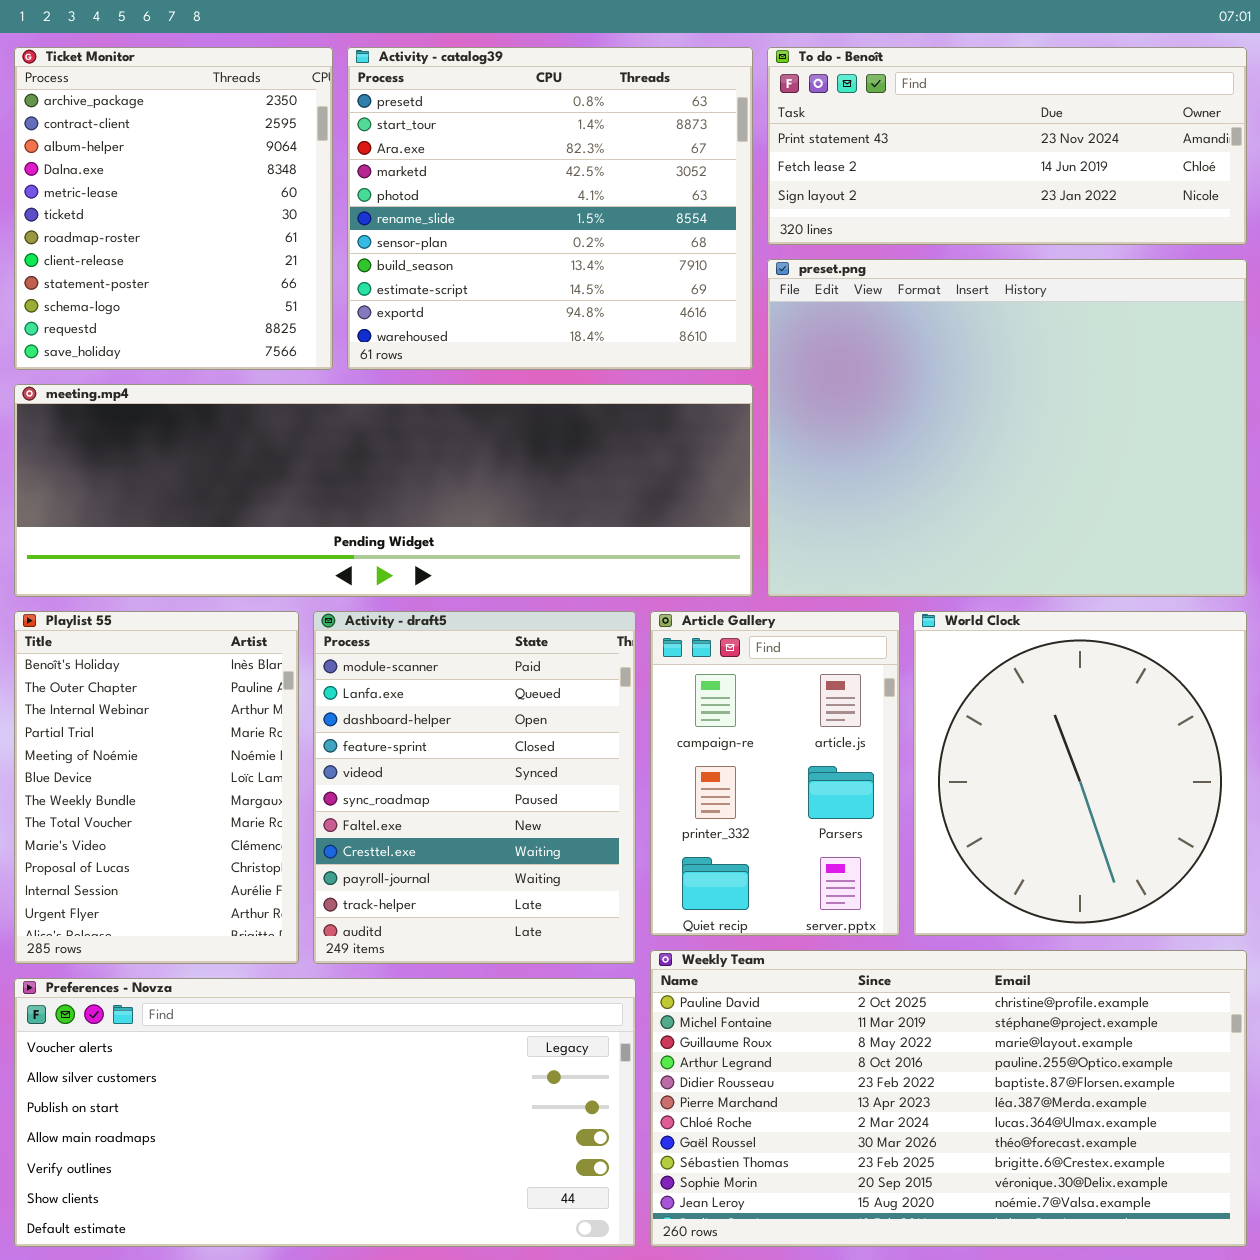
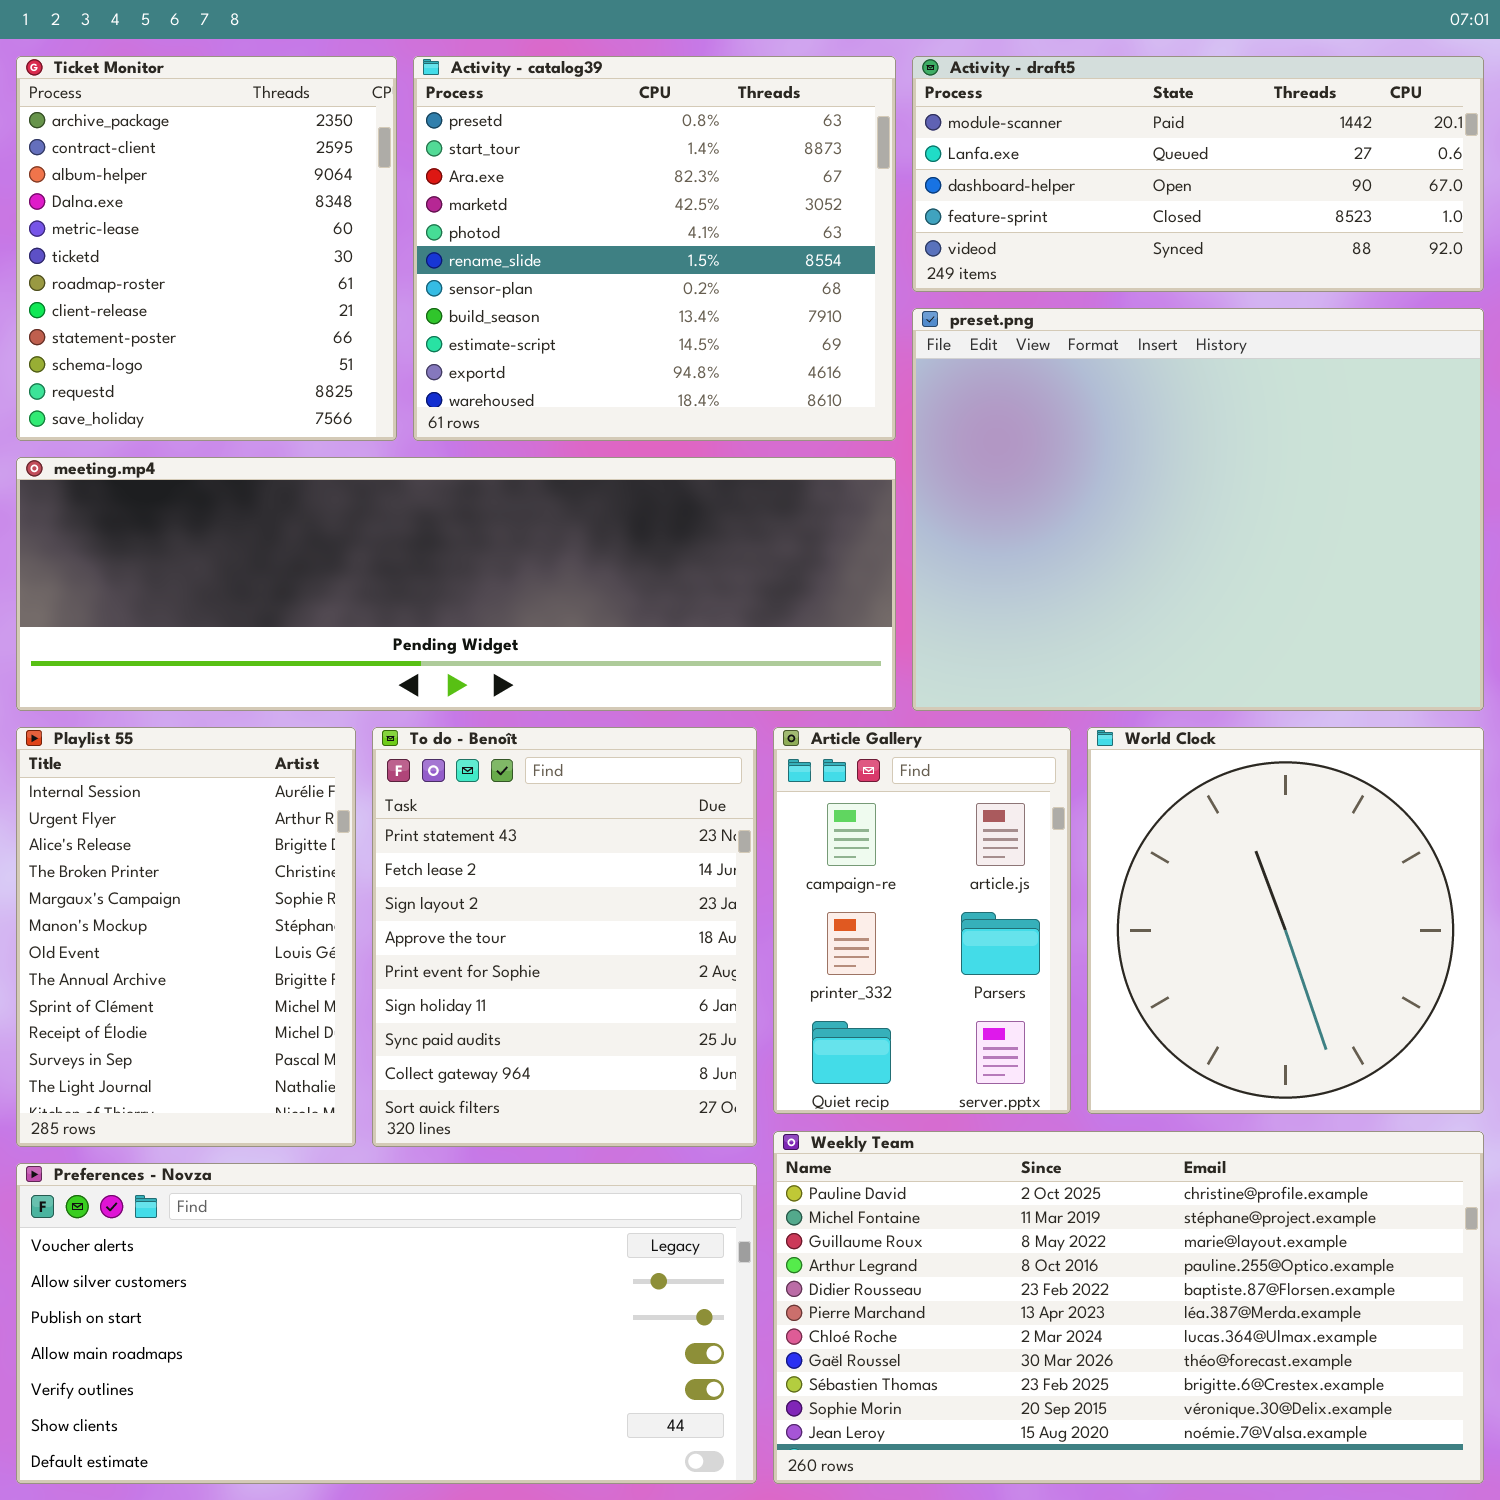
To do - Benoît: [767,47,1247,245] -> [372,727,757,1147], moved, resized
Playlist 55: [14,611,299,964] -> [16,727,356,1147], scrolled down 10 rows
Activity - draft5: [313,611,636,964] -> [912,56,1484,292], moved, resized

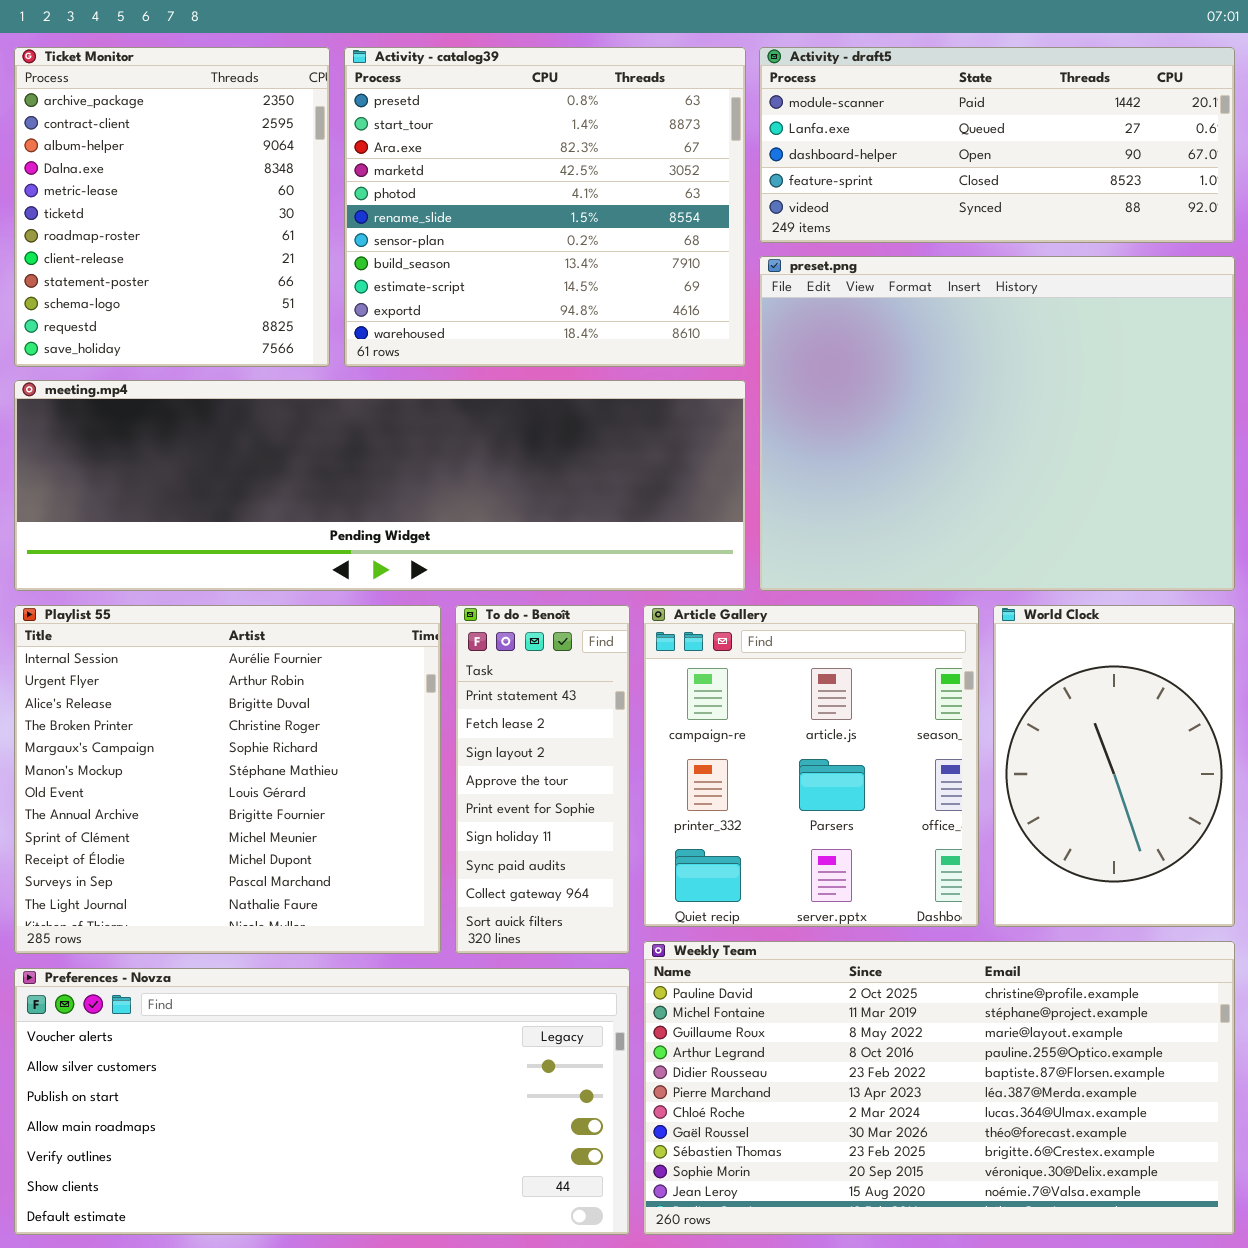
Playlist 55: [16,727,356,1147] -> [14,605,441,954], resized
To do - Benoît: [372,727,757,1147] -> [455,605,630,954], resized
Article Gallery: [773,727,1071,1114] -> [643,605,979,927], resized
World Clock: [1087,727,1484,1114] -> [993,605,1235,927], resized

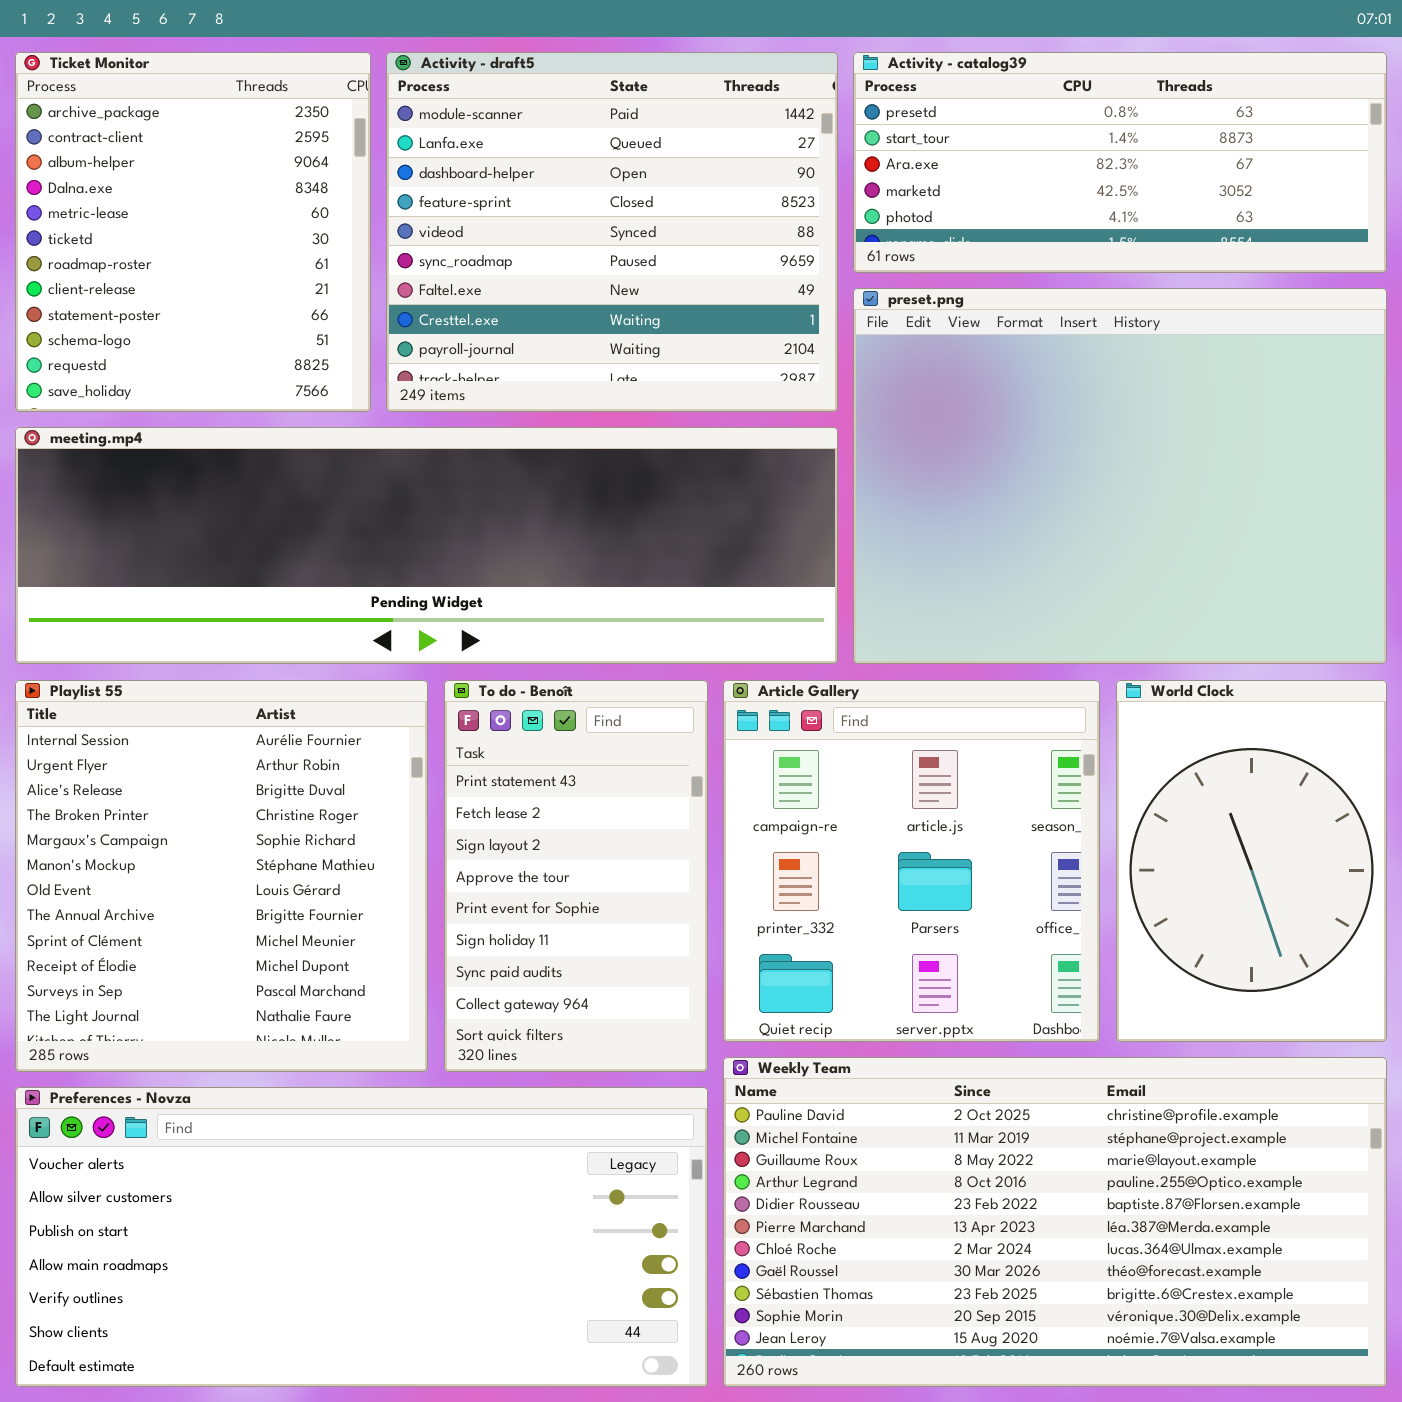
Activity - catalog39: [344,47,746,367] -> [853,52,1387,273], moved, resized
Activity - draft5: [759,47,1235,243] -> [386,52,838,412], moved, resized
Playlist 55: [14,605,441,954] -> [15,680,428,1072], resized
To do - Benoît: [455,605,630,954] -> [444,680,708,1072], resized

